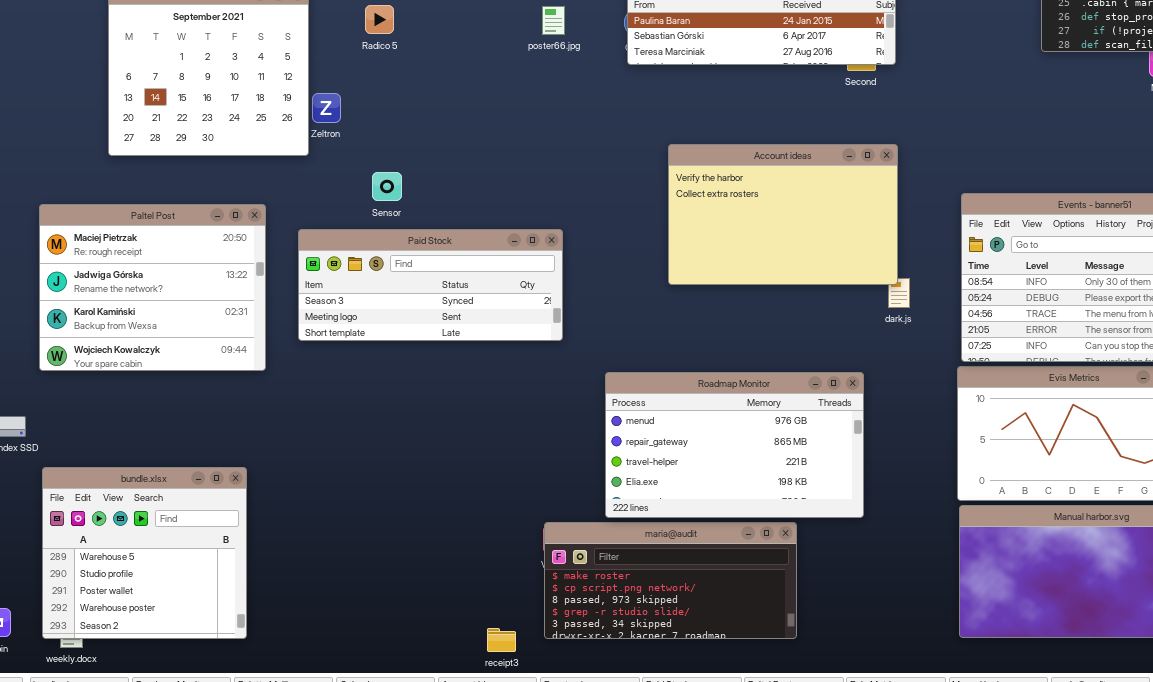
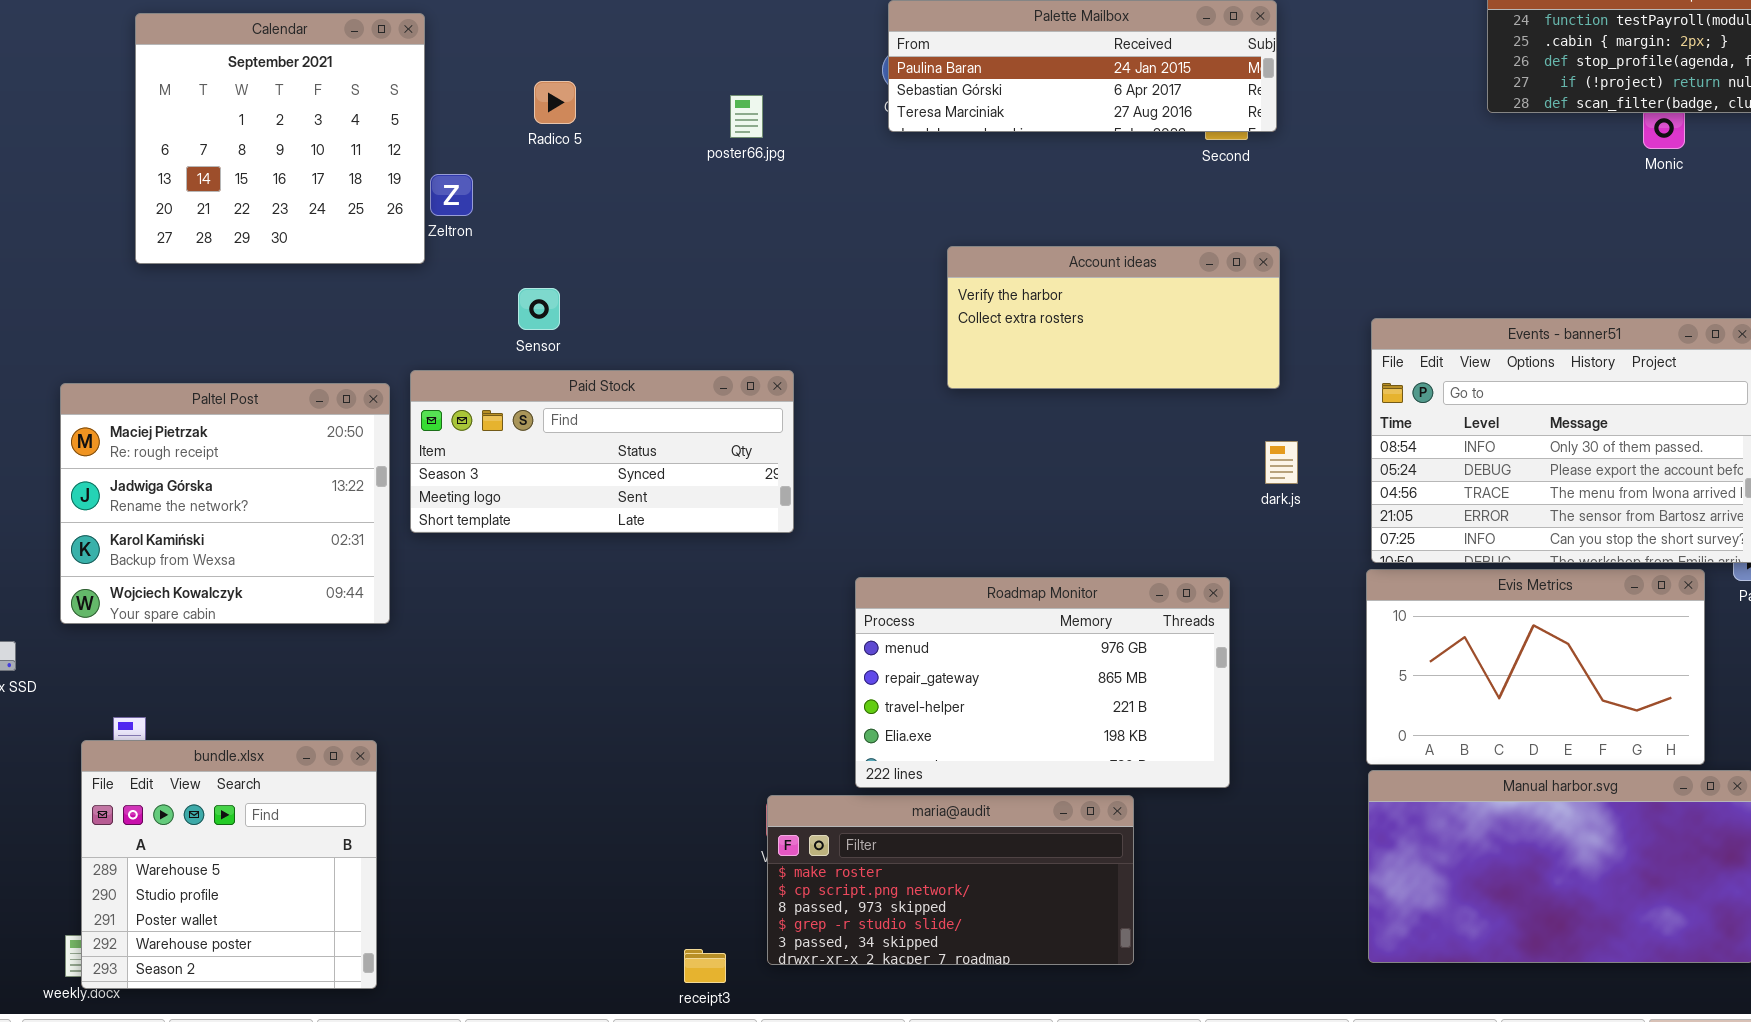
Radico 5: [365,5,394,34] -> [534,81,576,124], moved
poster66.jpg: [542,6,565,35] -> [730,95,763,138], moved
Account ideas: [668,144,898,285] -> [947,246,1280,389], resized
Paltel Post: [39,204,266,371] -> [60,383,390,624], moved
bundle.xlsx: [42,467,247,639] -> [81,740,377,989], moved

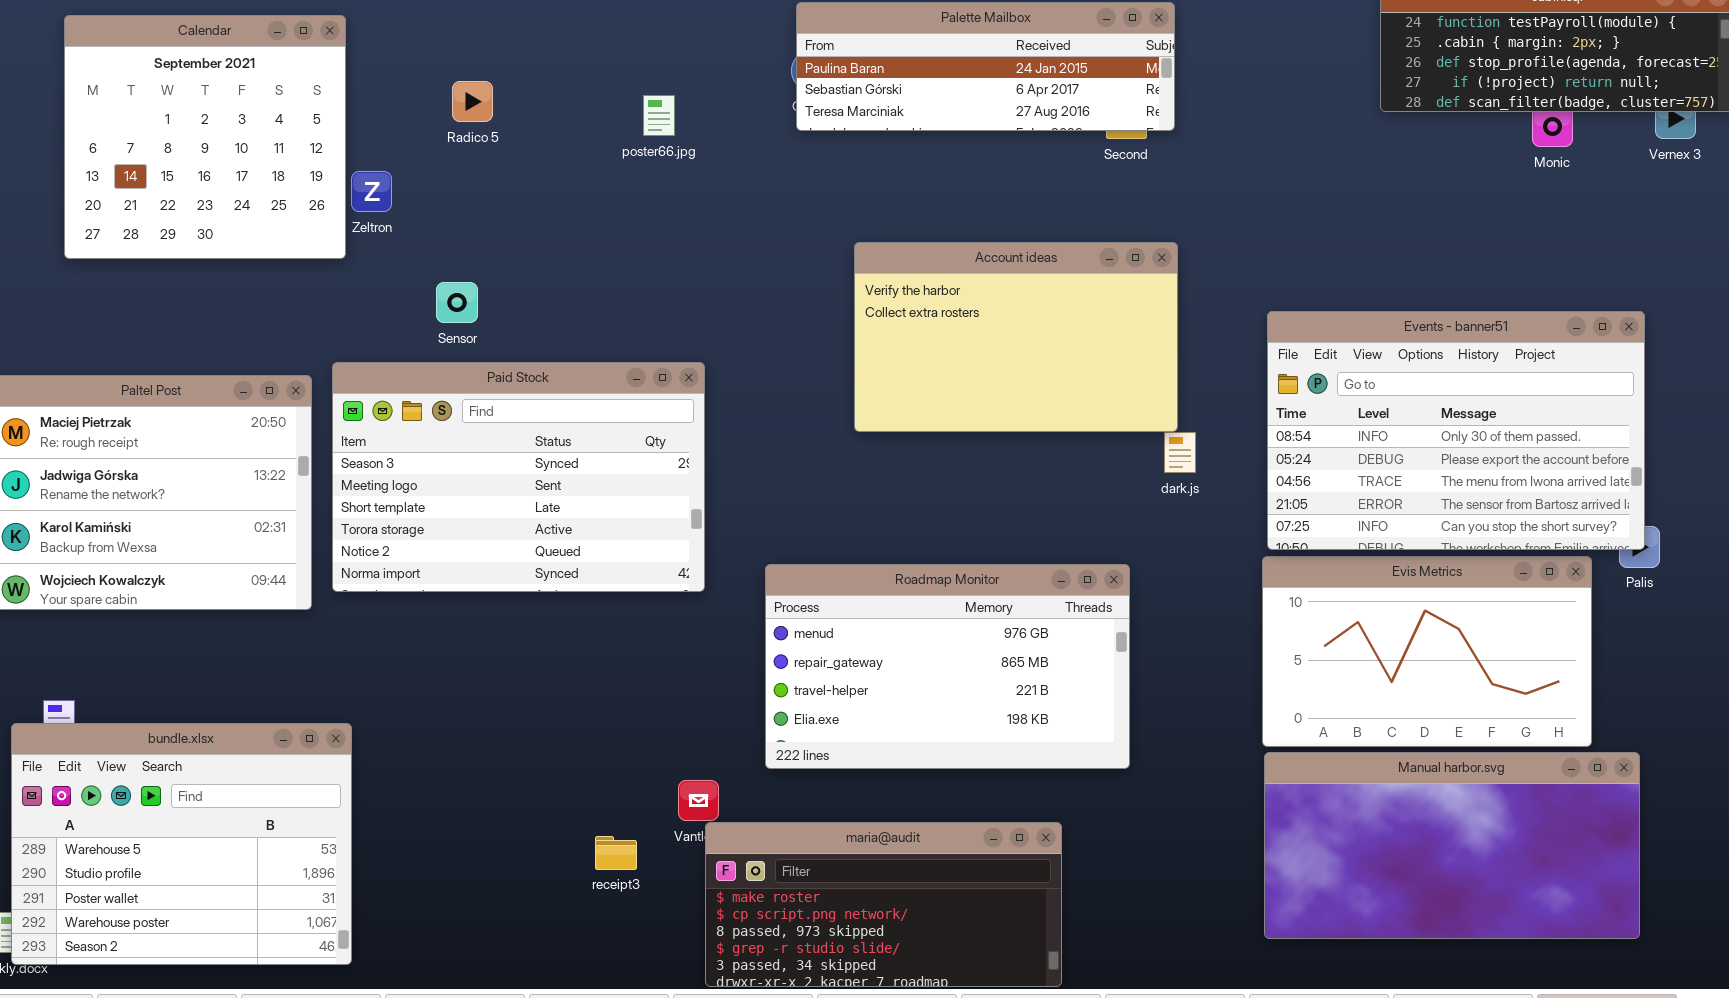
Account ideas: [947,246,1280,389] -> [854,242,1178,432], resized
Paid Stock: [410,370,794,533] -> [332,362,705,592], resized
bundle.xlsx: [81,740,377,989] -> [11,723,352,965], resized
maria@audit: [767,795,1134,965] -> [705,822,1062,987], moved
receipt3: [684,949,726,983] -> [595,836,637,870], moved

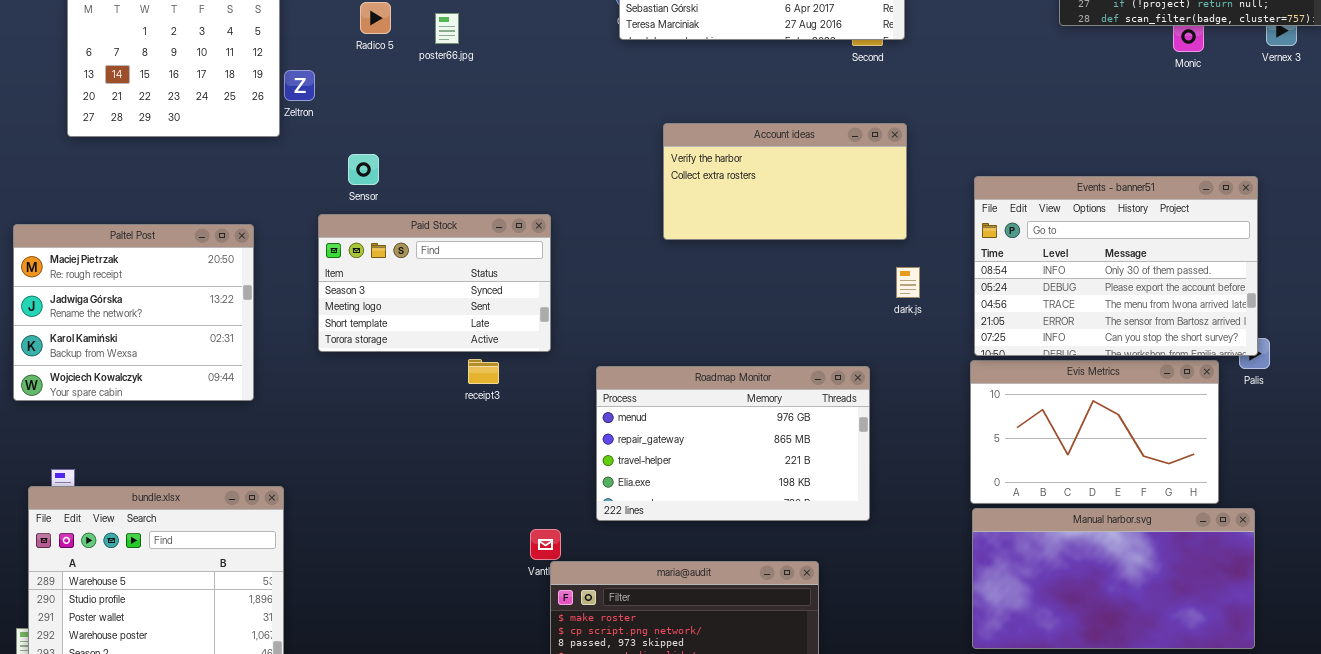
poster66.jpg: [643,95,675,136] -> [435,13,459,44], moved
Account ideas: [854,242,1178,432] -> [663,123,907,240], resized
Paid Stock: [332,362,705,592] -> [318,214,551,352], resized
receipt3: [595,836,637,870] -> [468,359,499,384], moved

